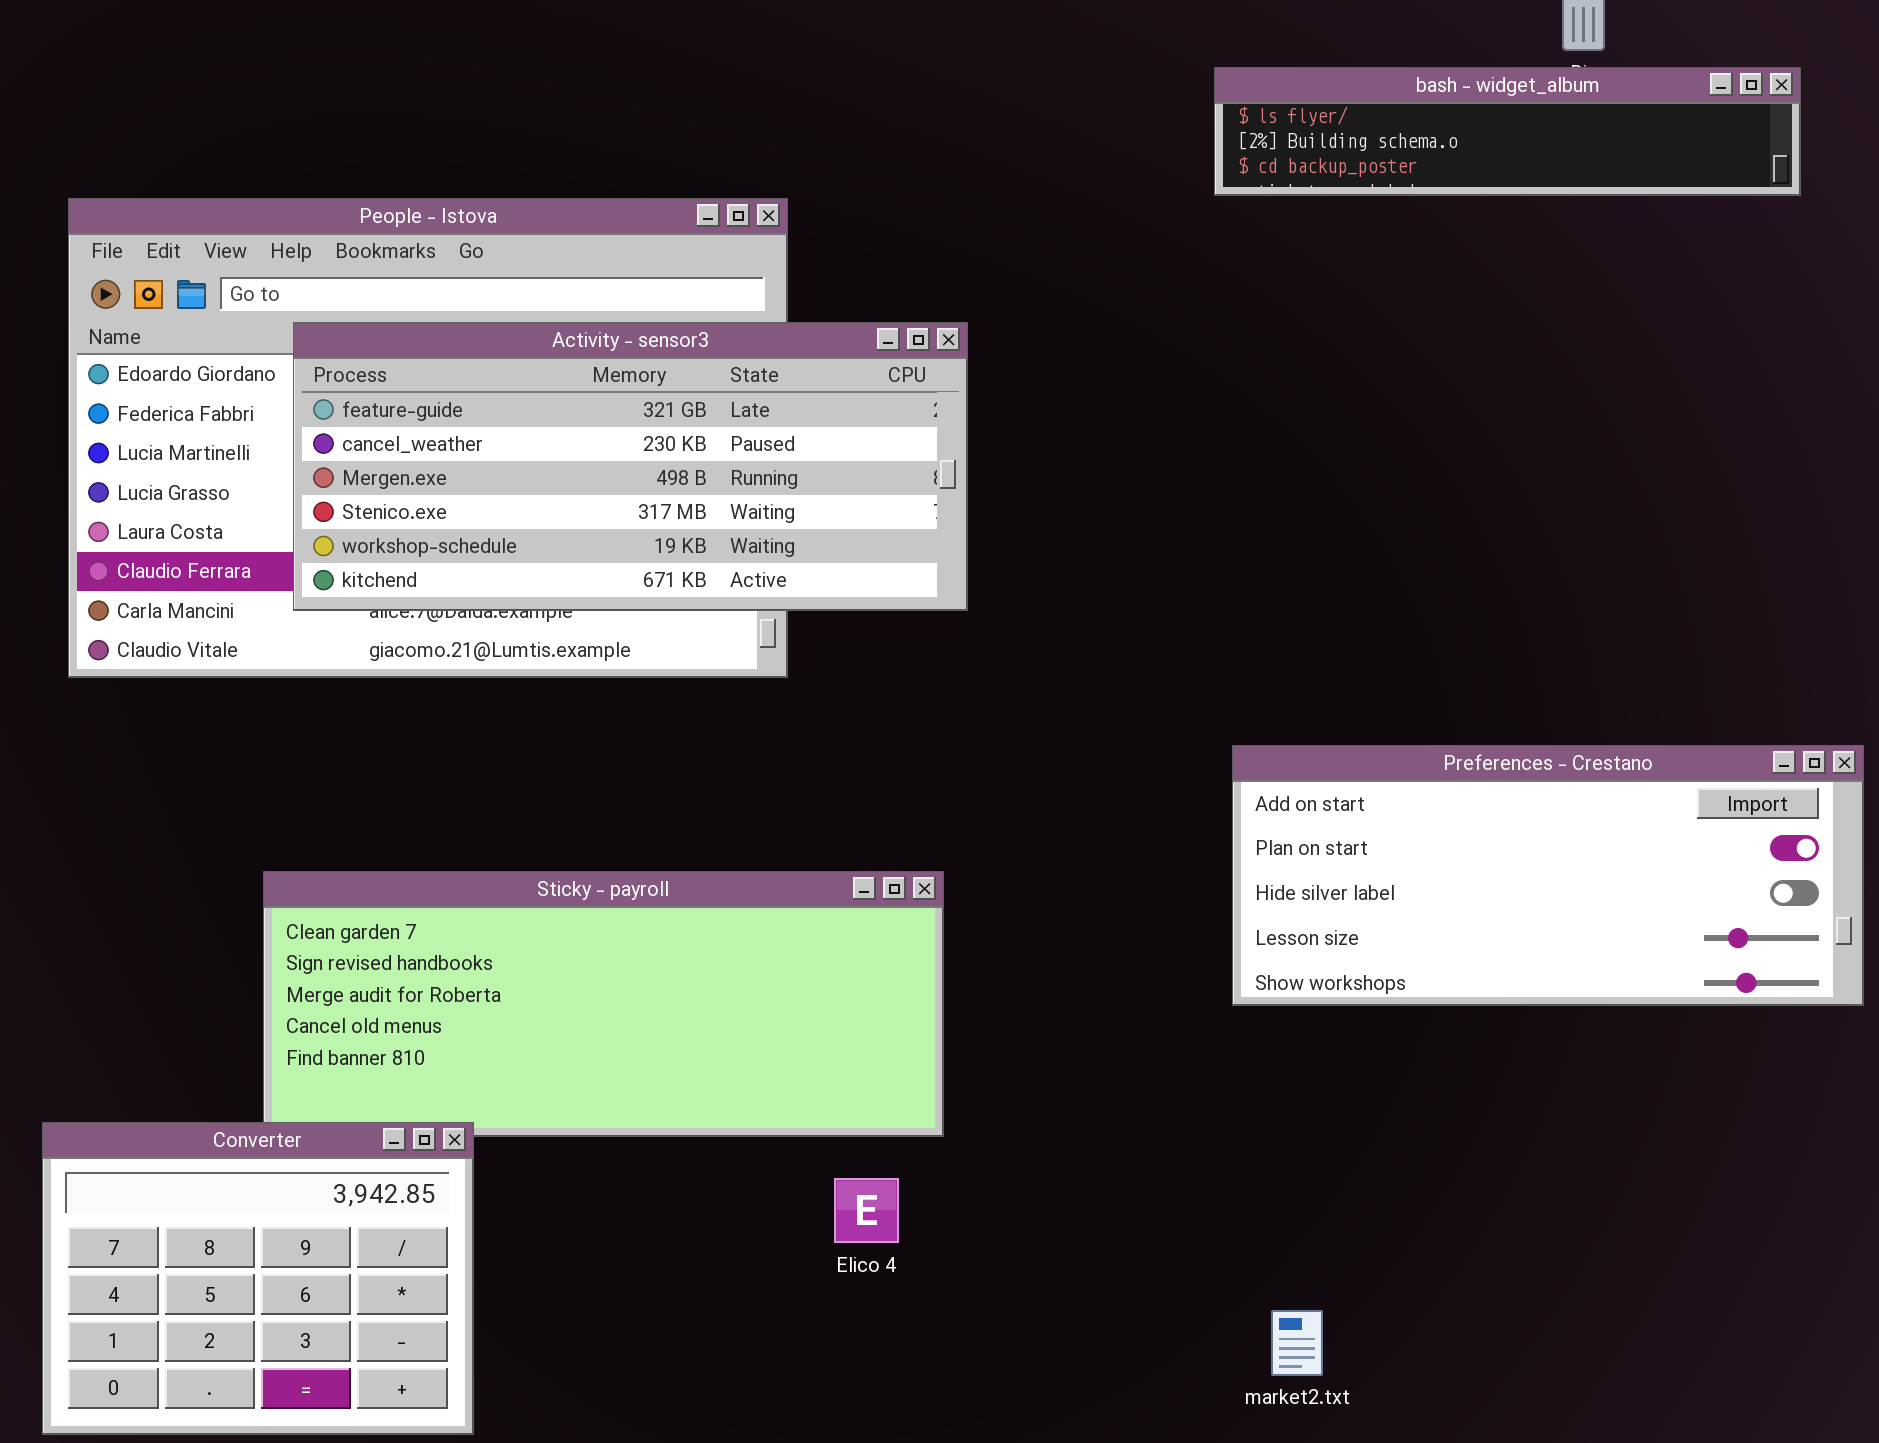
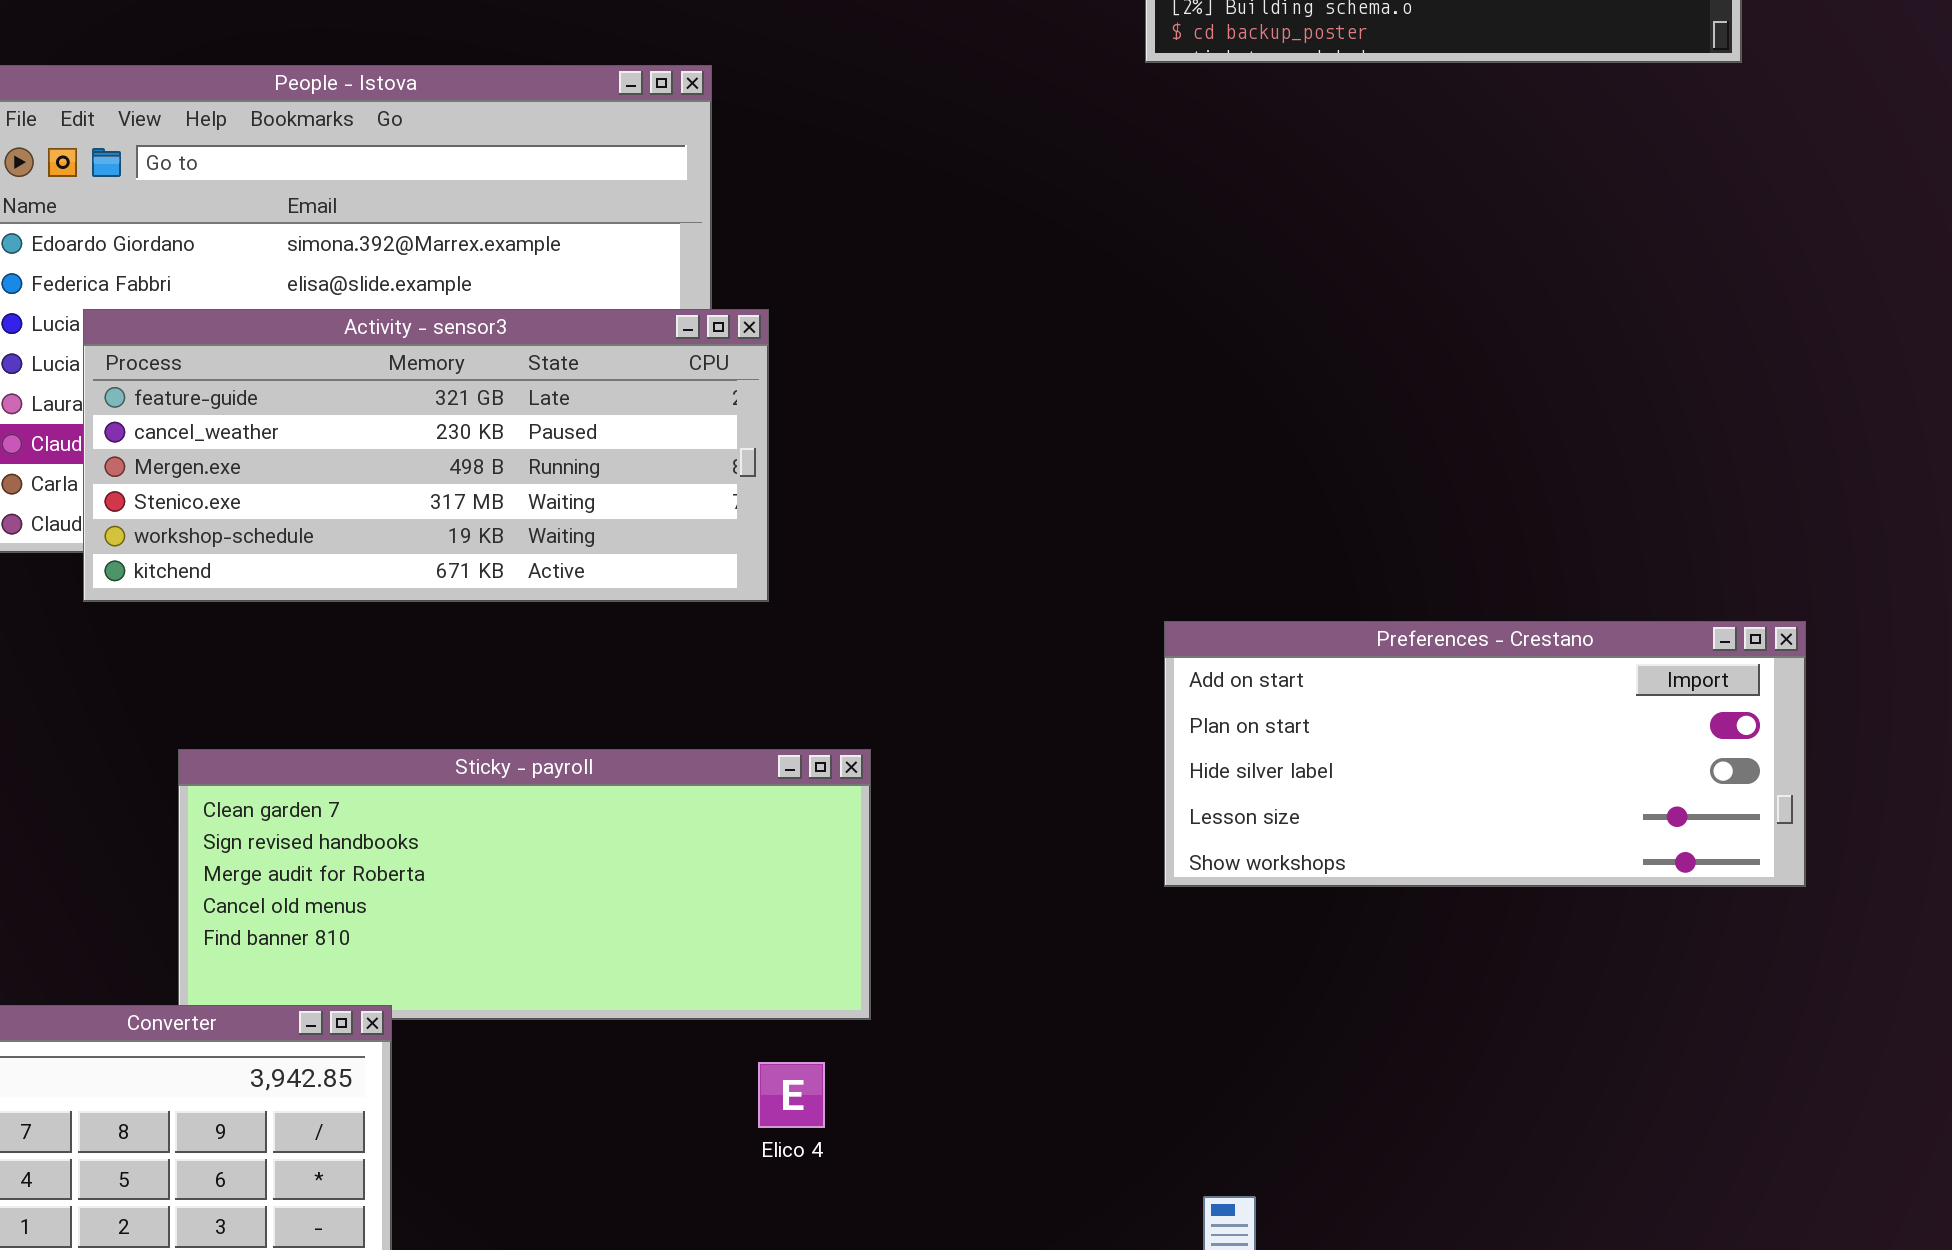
Activity - sensor3: [293,322,968,611] -> [83,309,769,602], moved

